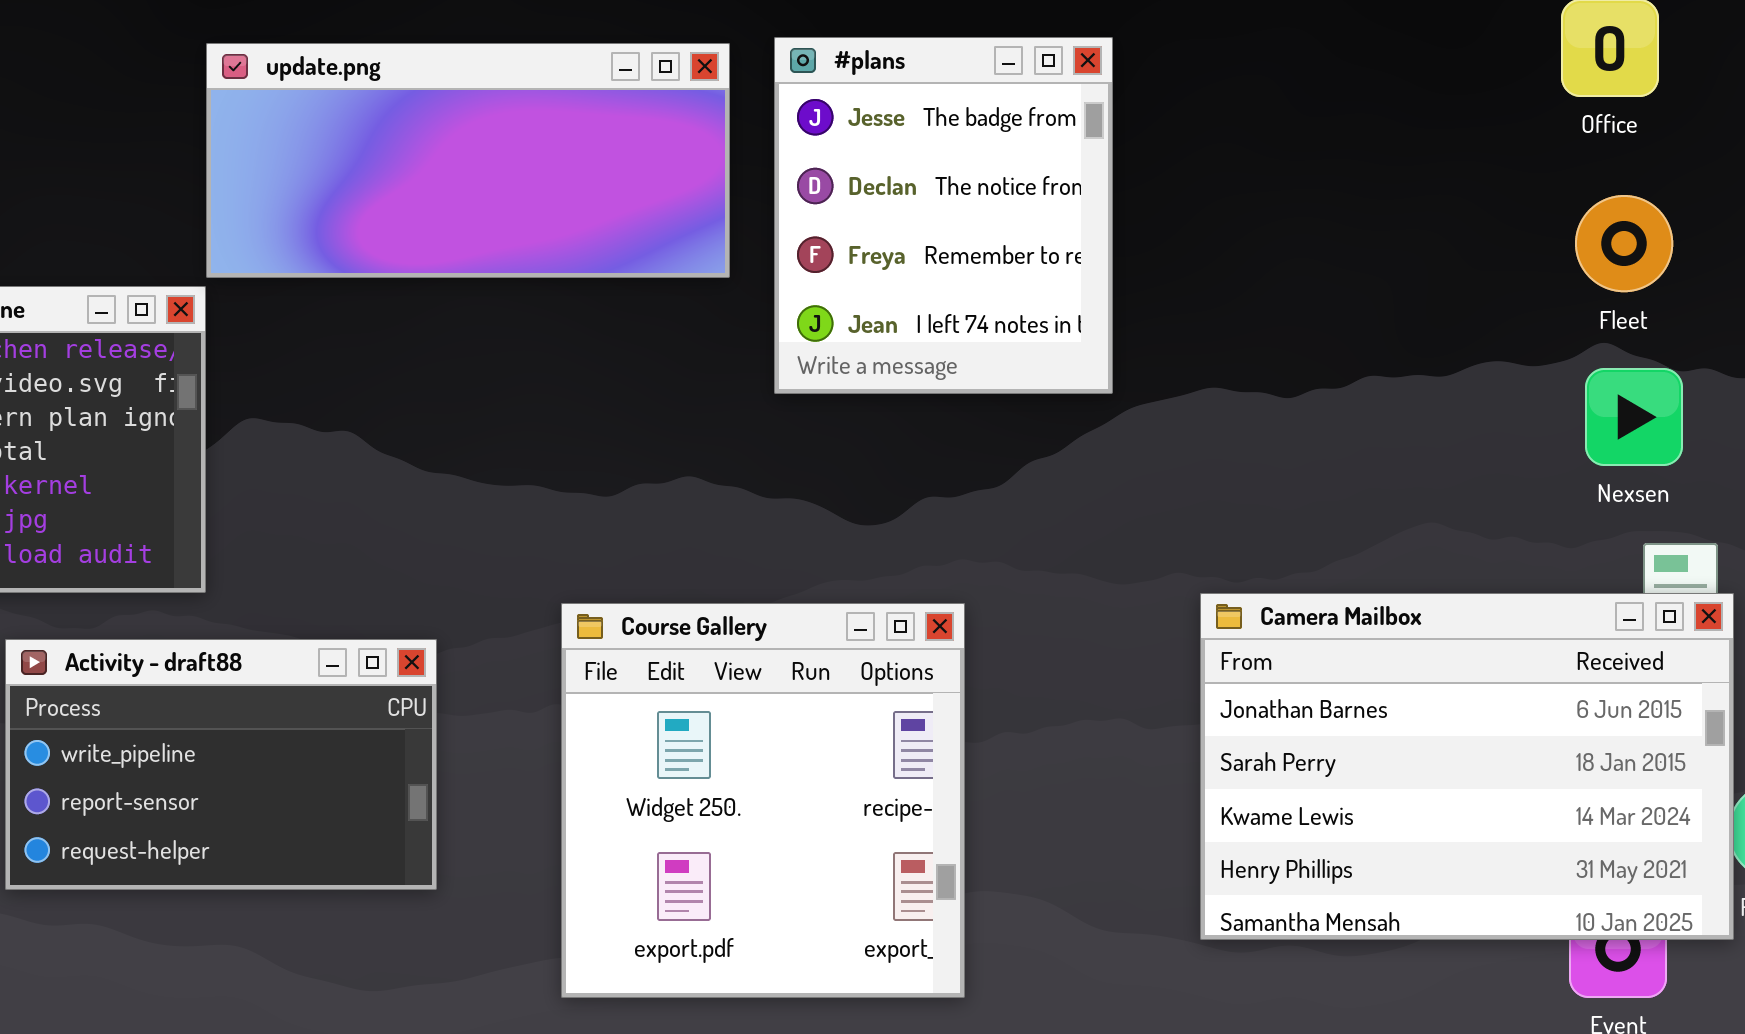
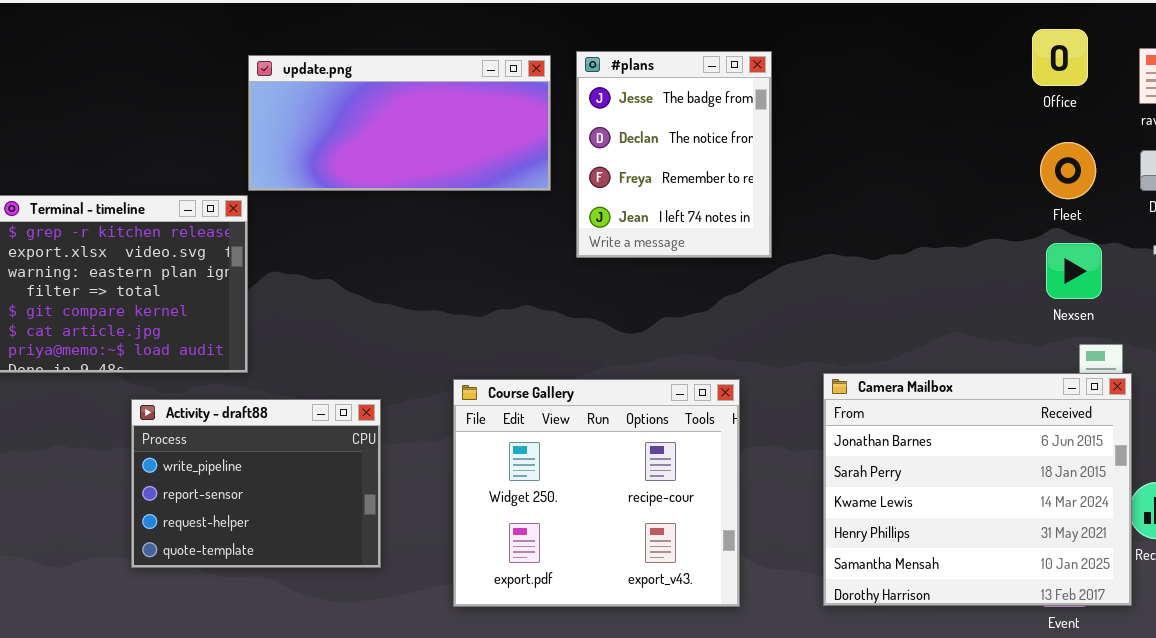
Camera Mailbox: [1200,593,1734,940] -> [823,373,1132,606], resized
Course Gallery: [561,603,965,998] -> [453,379,740,607], resized
Activity - draft88: [5,639,437,890] -> [131,399,381,568], resized

